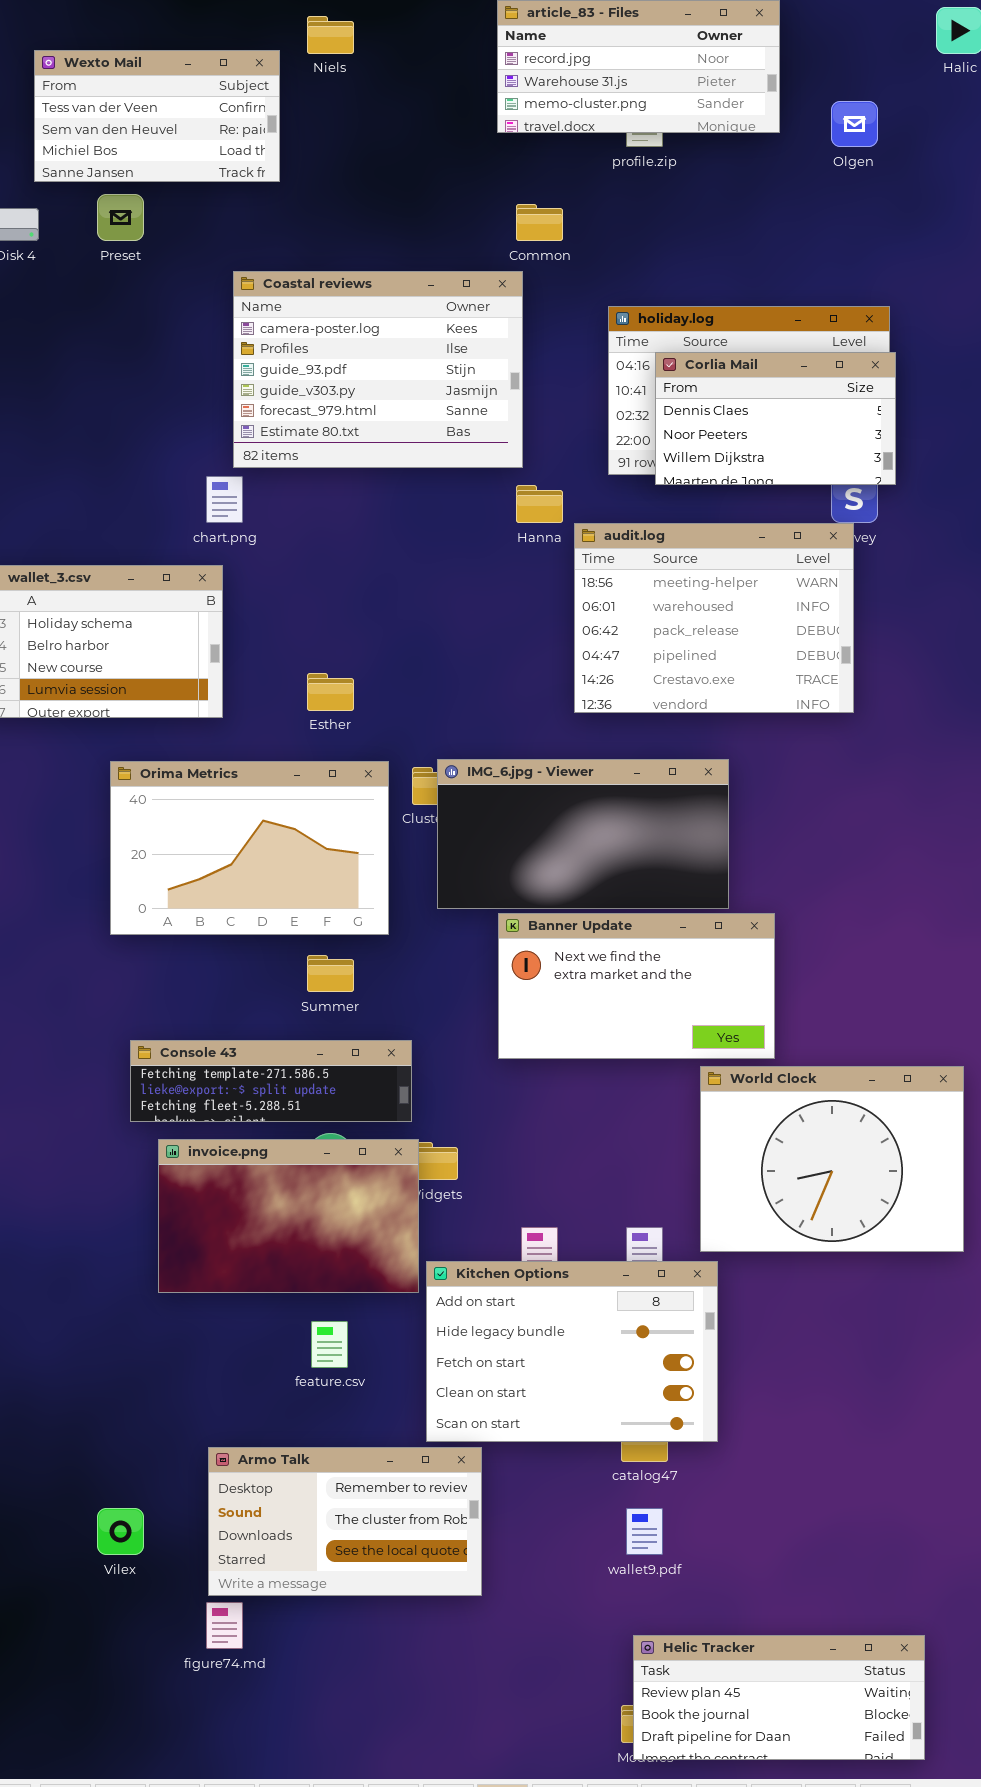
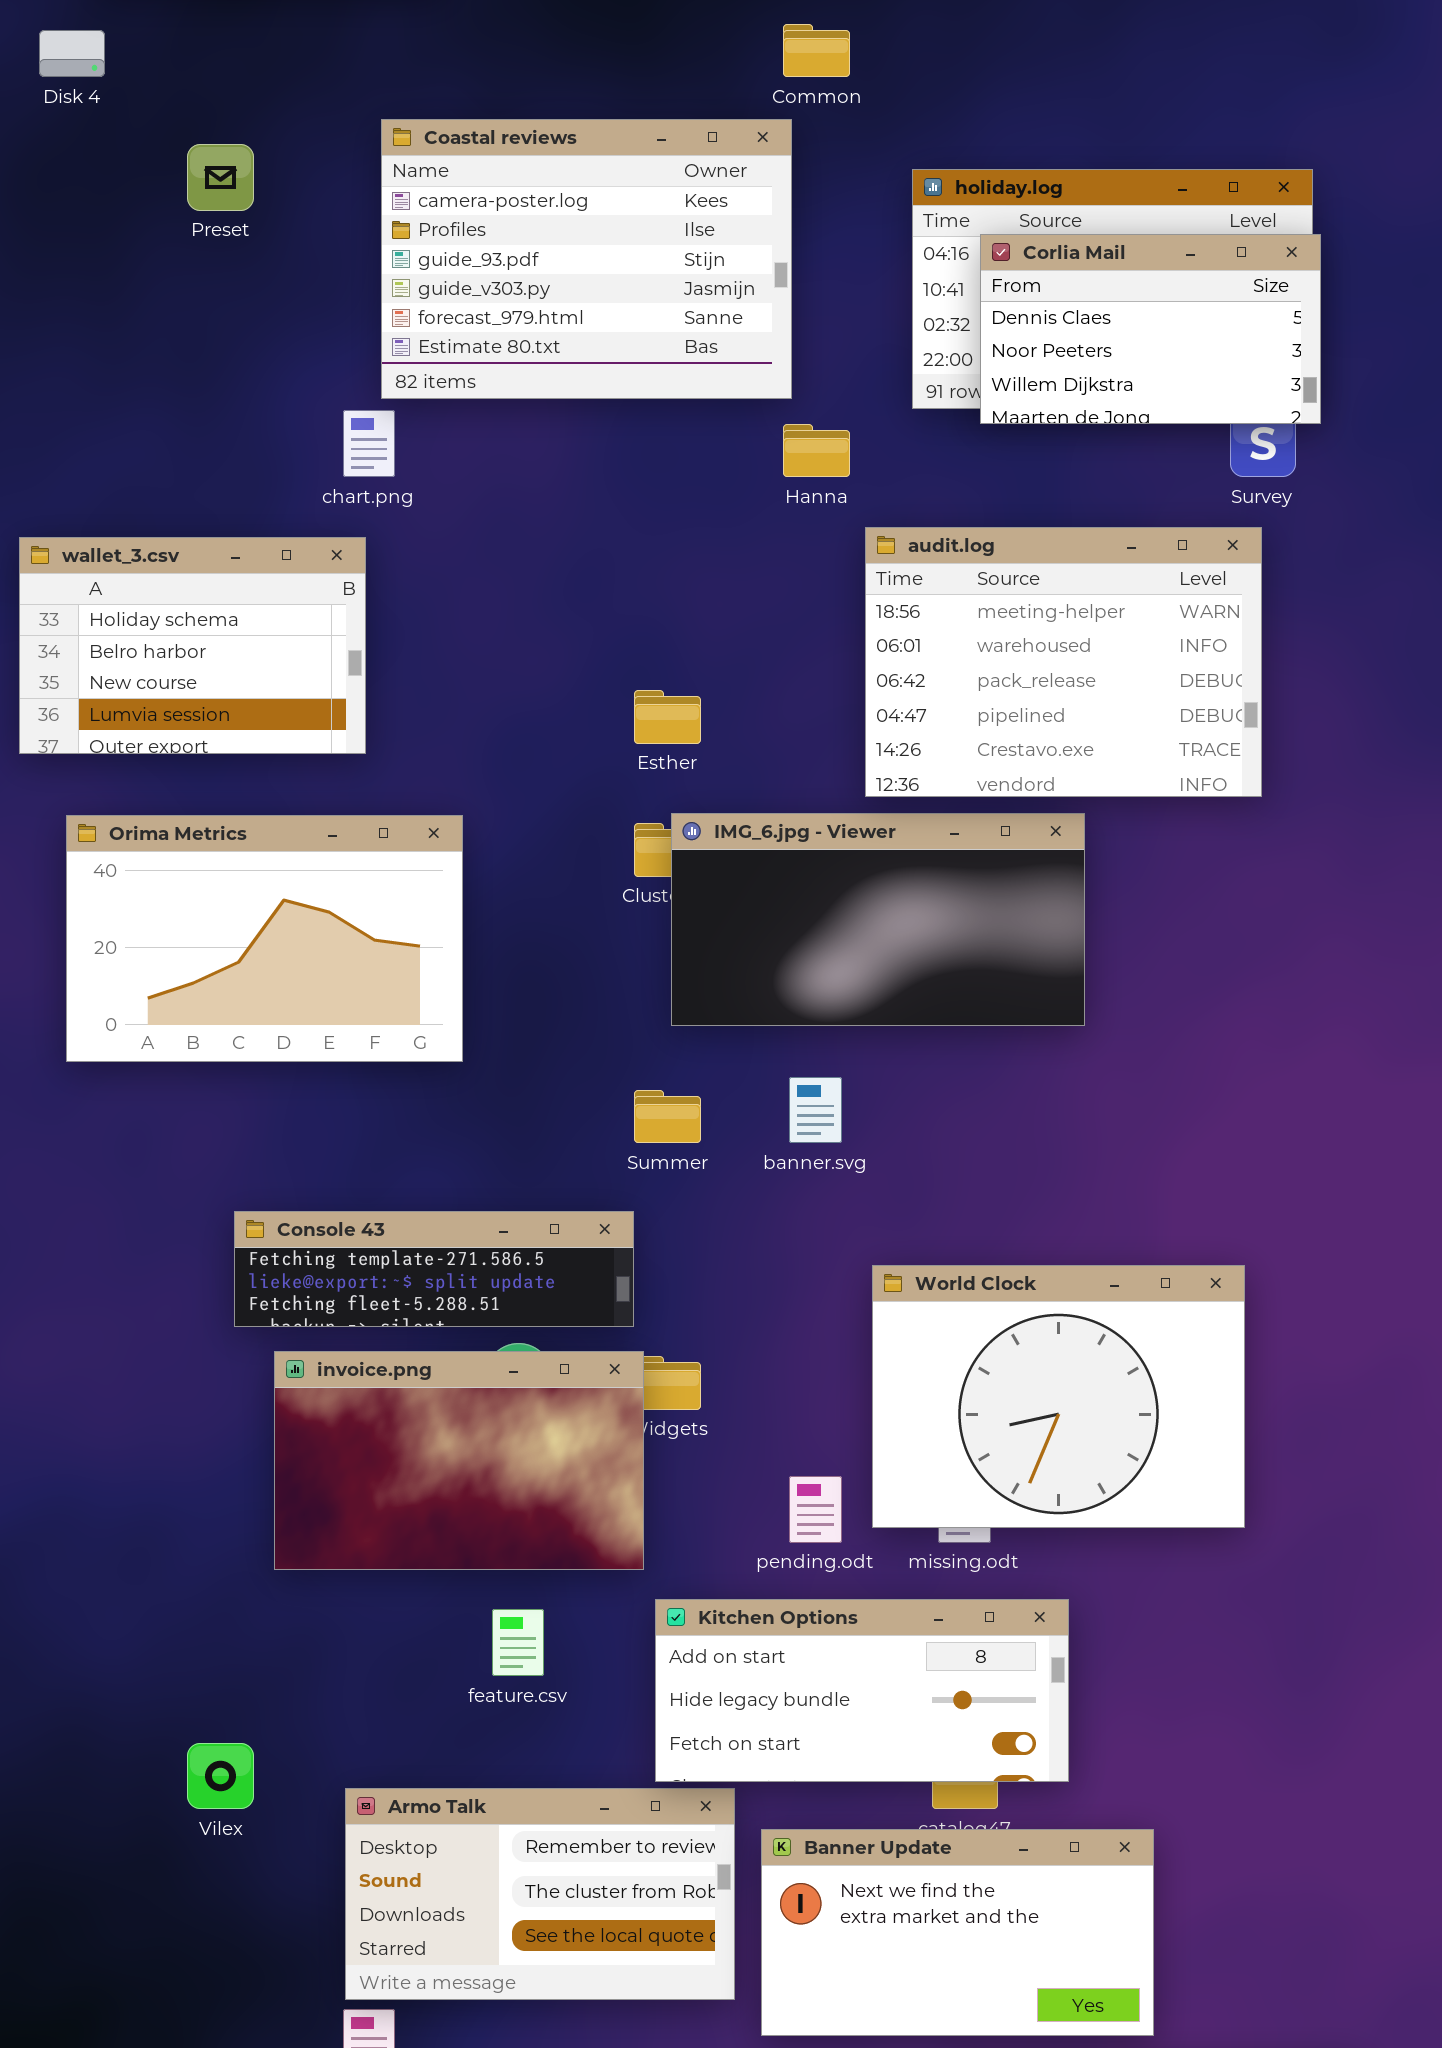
Preset: [97,194,144,241] -> [187,144,254,211], moved
audit.log: [574,523,854,713] -> [865,527,1262,797], moved
Esther: [307,673,354,711] -> [634,690,701,744], moved
Orima Metrics: [110,761,389,935] -> [66,815,463,1062], moved
Banner Update: [498,913,775,1059] -> [761,1829,1154,2036], moved
Summer: [307,955,354,992] -> [634,1090,701,1143], moved
World Clock: [700,1066,964,1252] -> [872,1265,1245,1528], moved
Kitchen Options: [426,1261,718,1442] -> [655,1599,1069,1782], resized
Vilex: [97,1508,144,1555] -> [187,1743,254,1809], moved

